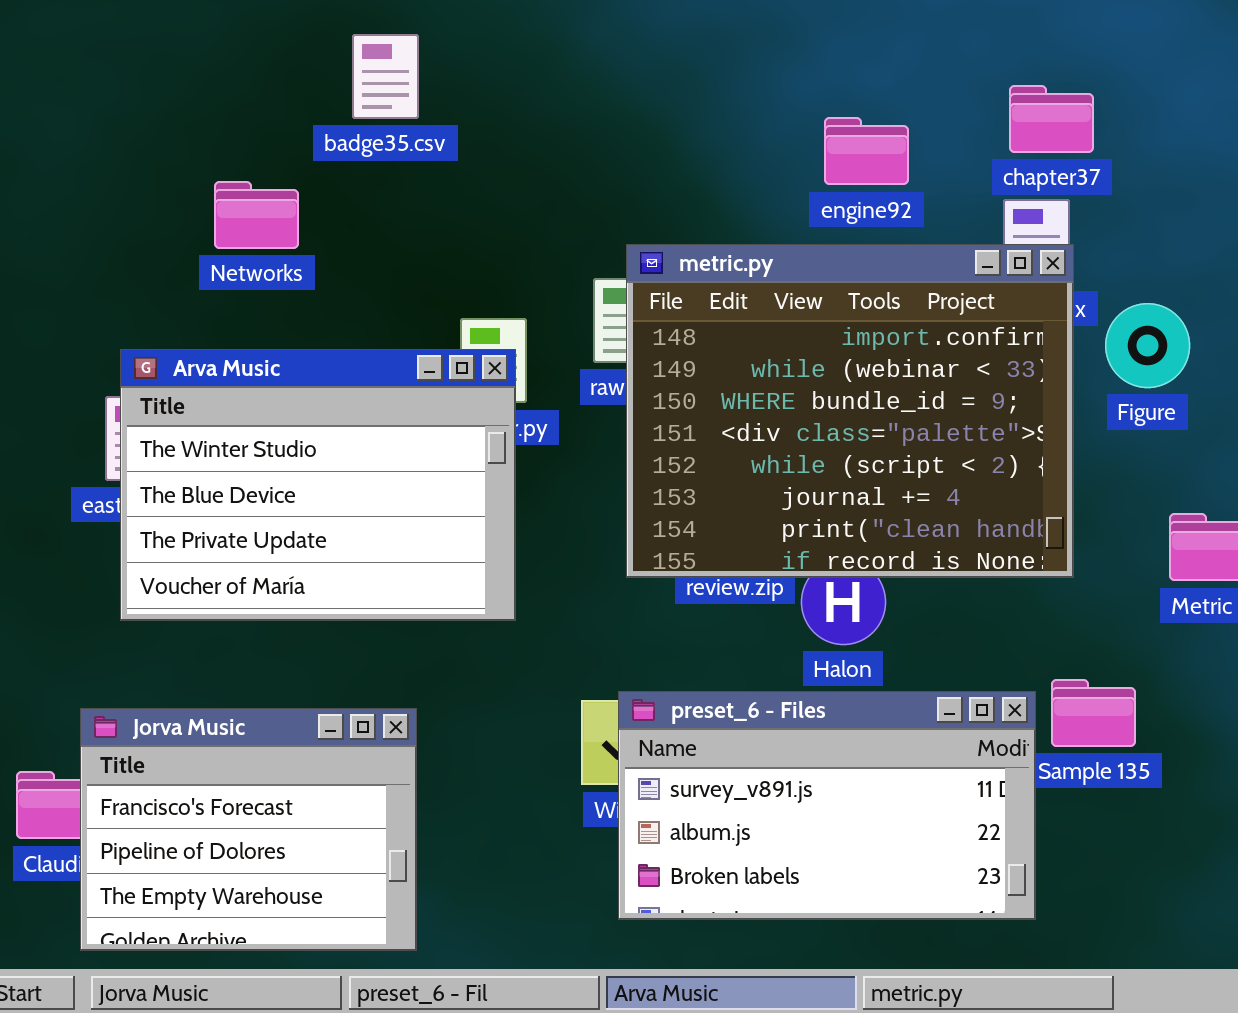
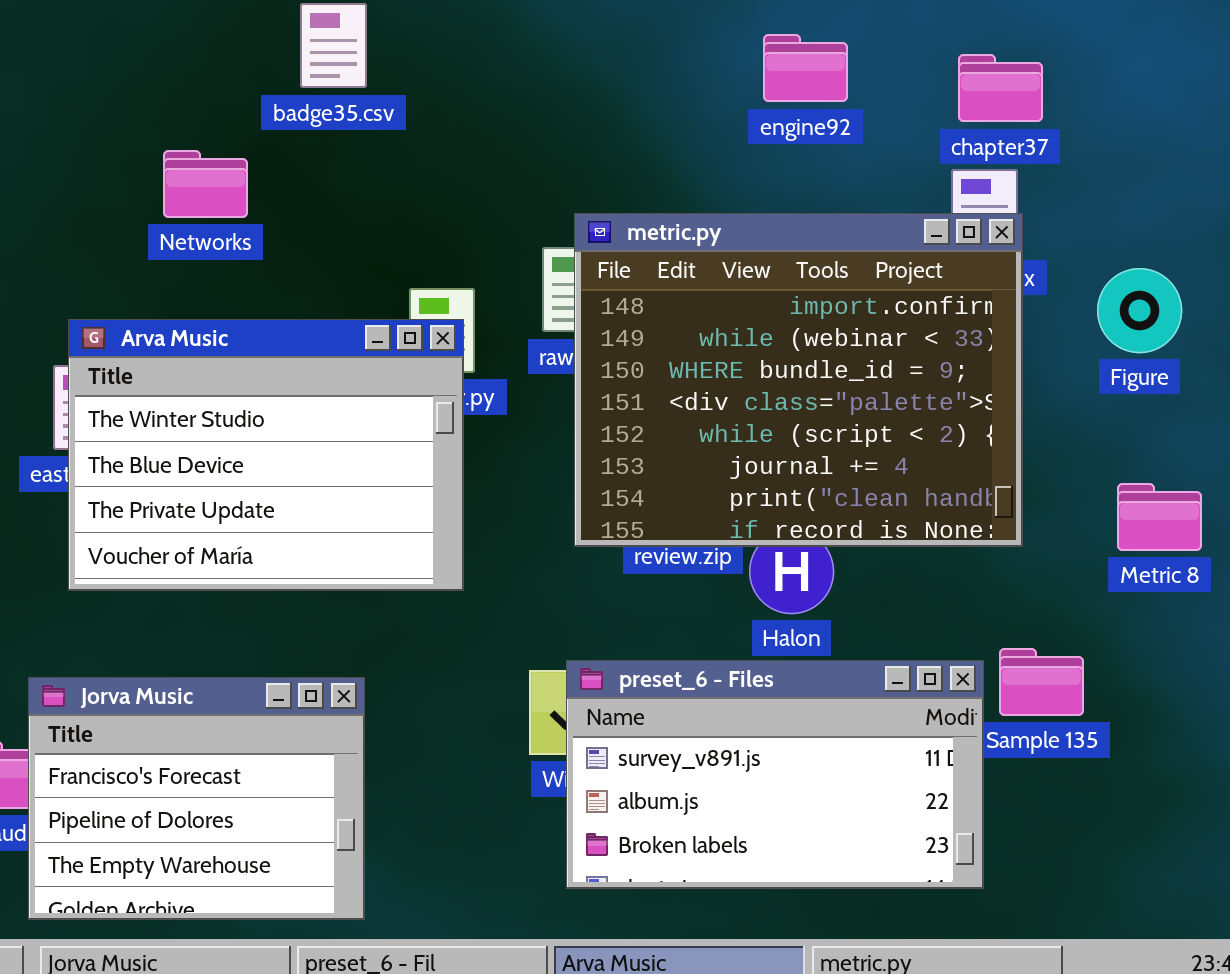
engine92: [824,117,909,185] -> [763,34,848,102], moved
Figure: [1105,303,1190,388] -> [1097,268,1182,353], moved

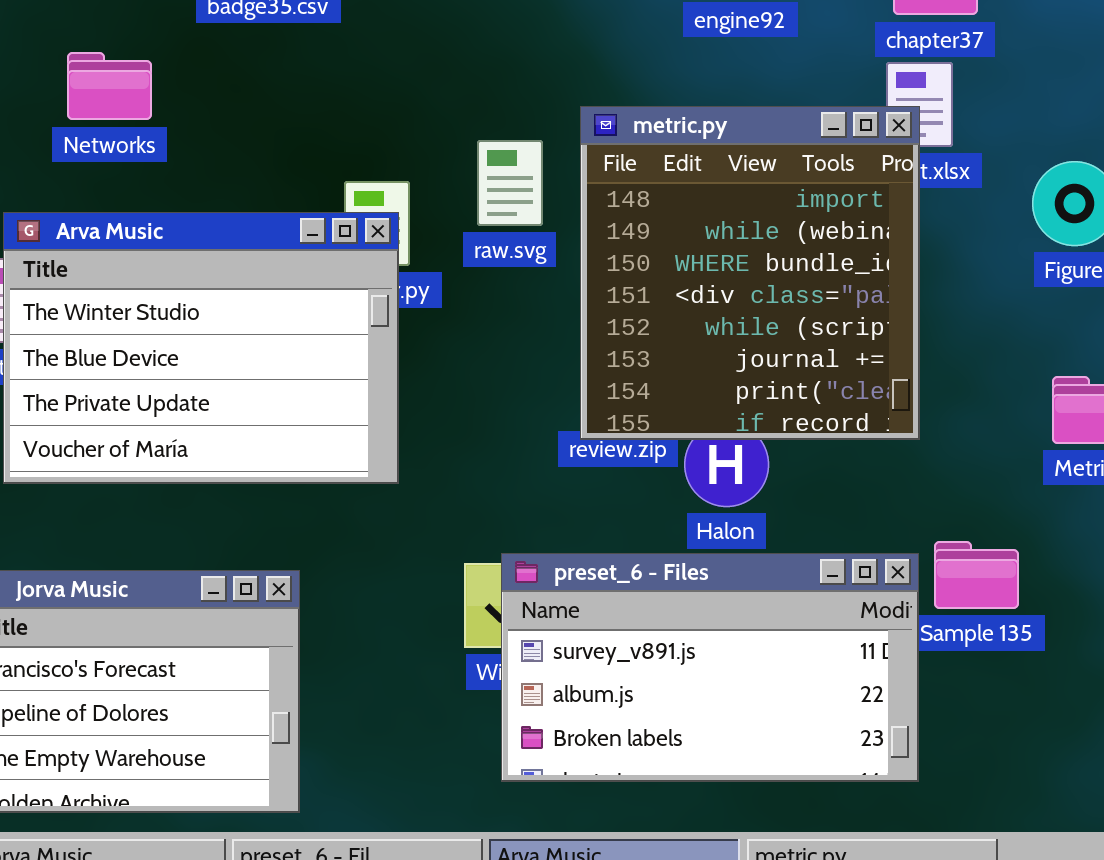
Networks: [163,150,248,218] -> [67,52,152,120], moved
metric.py: [574,213,1023,547] -> [580,106,920,440], moved, resized

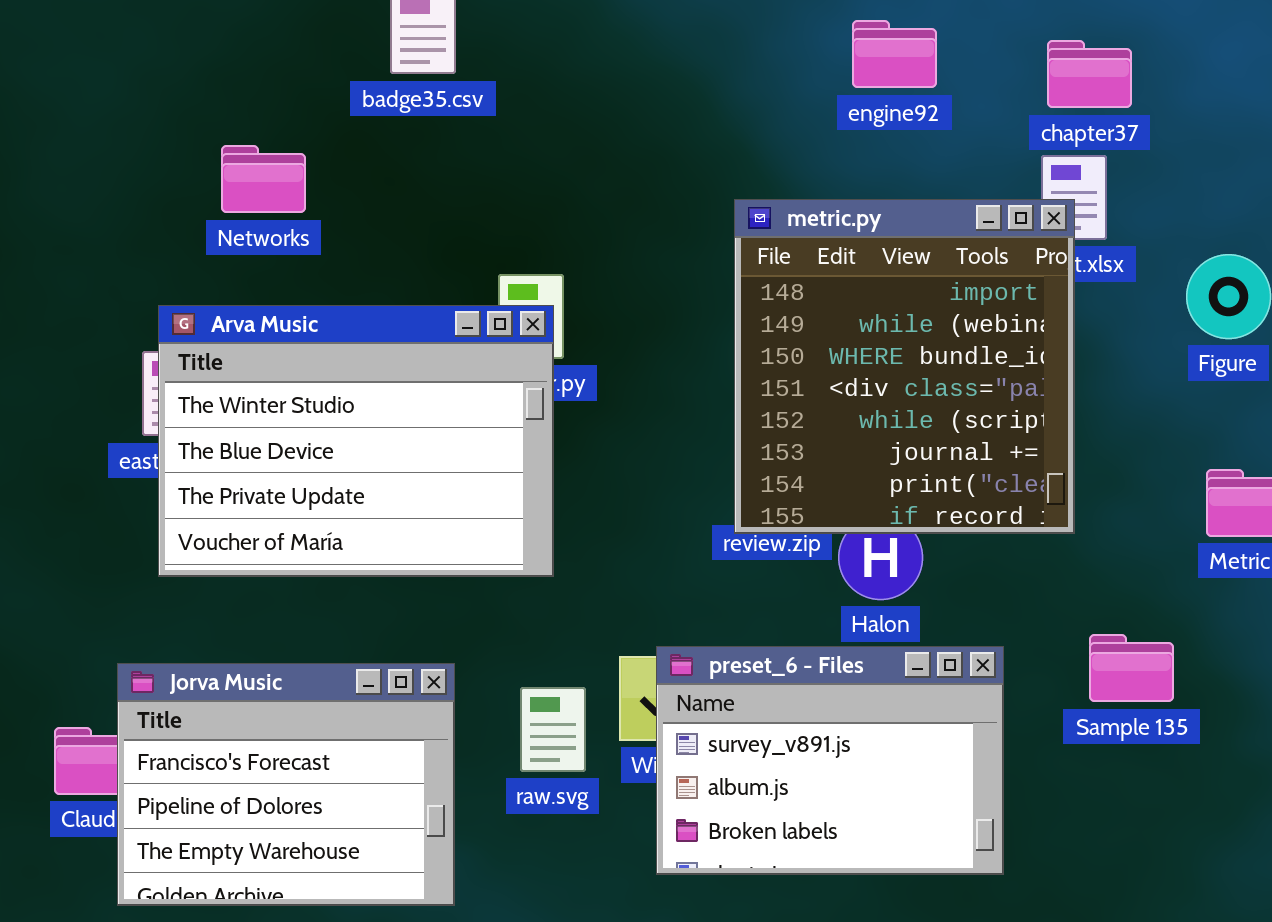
raw.svg: [477,140,543,226] -> [520,687,586,772], moved
preset_6 - Files: [501,553,919,782] -> [656,646,1004,875], resized

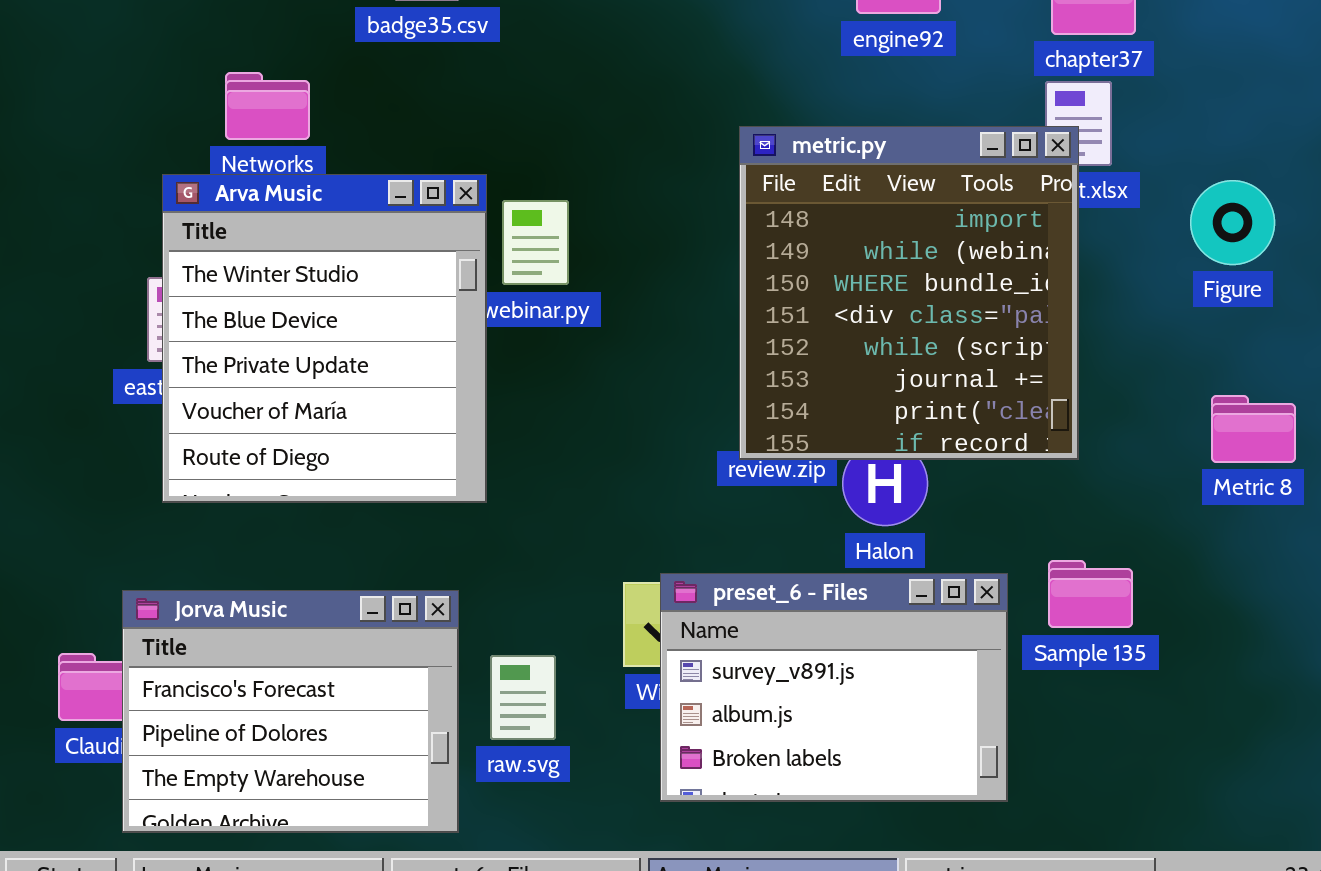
Arva Music: [158,305,554,577] -> [162,174,487,503], resized
Sample 135: [1089,634,1174,702] -> [1048,560,1133,628], moved
raw.svg: [520,687,586,772] -> [490,655,556,740], moved

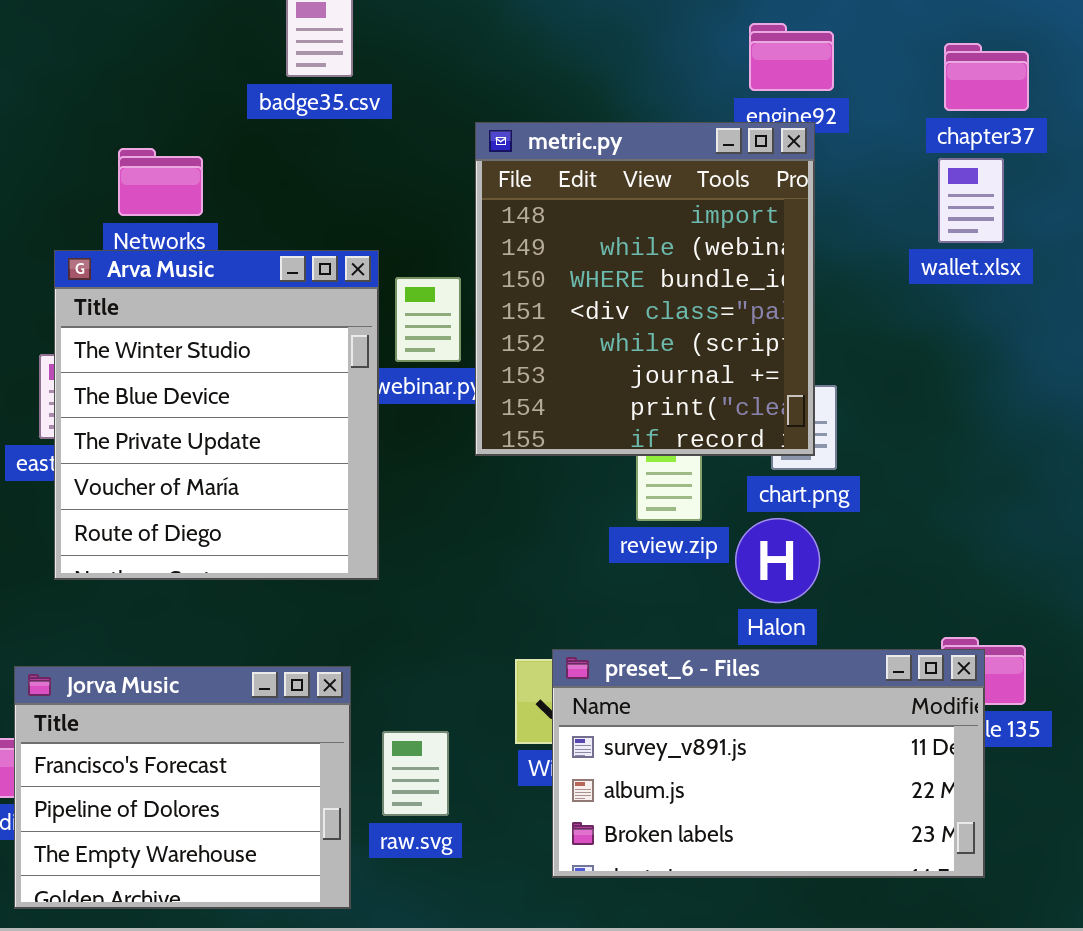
metric.py: [739,126,1079,460] -> [475,122,815,456], moved
preset_6 - Files: [660,573,1008,802] -> [552,649,985,878], resized

